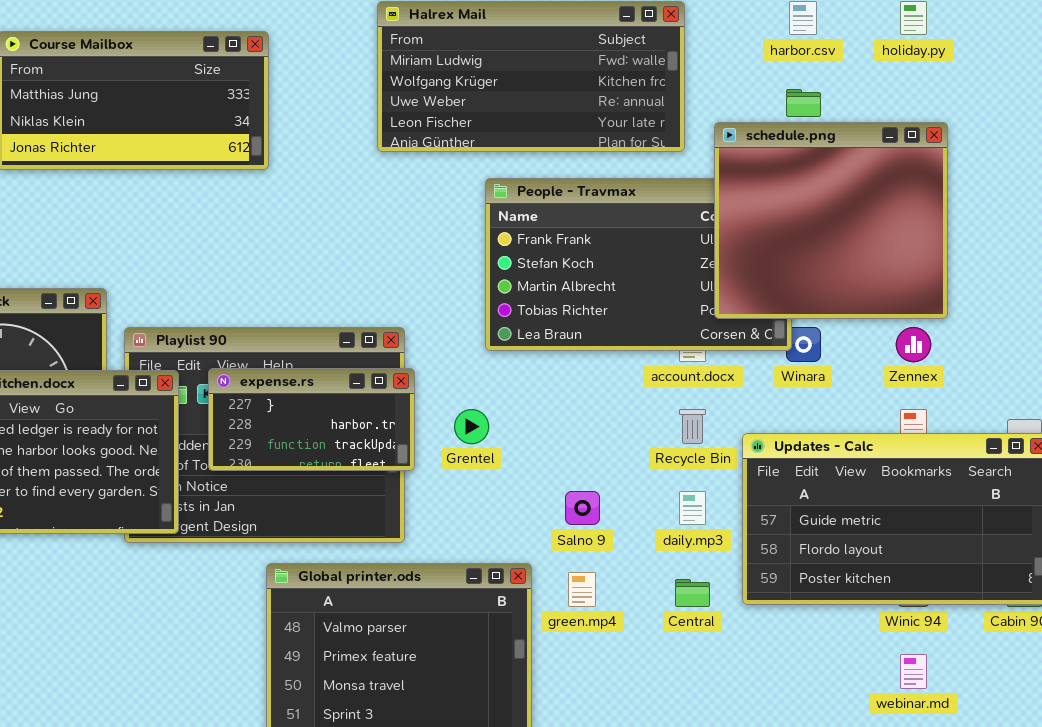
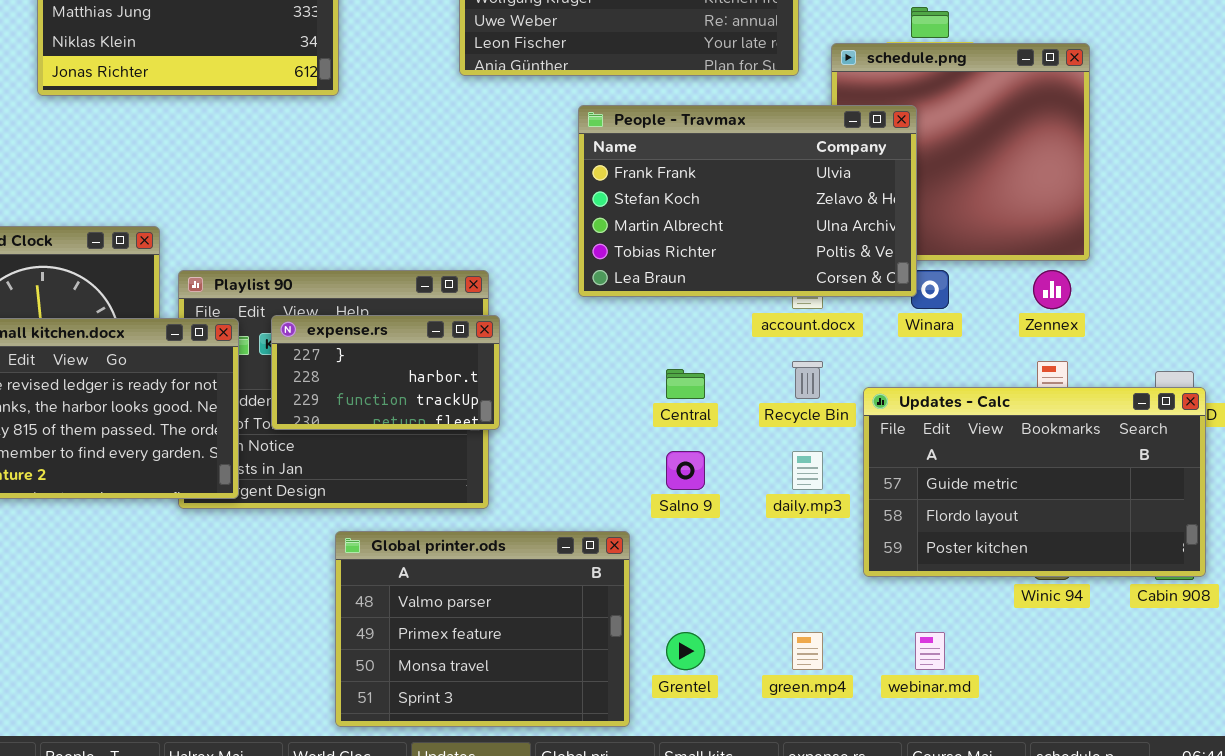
People - Travmax: [485,178,792,351] -> [578,105,917,297], raised
Grentel: [454,409,489,444] -> [666,632,705,670], moved
green.mp4: [568,572,596,607] -> [792,632,823,670], moved
Central: [675,579,710,607] -> [666,369,705,399], moved
webinar.md: [900,654,927,689] -> [915,632,945,670], moved

